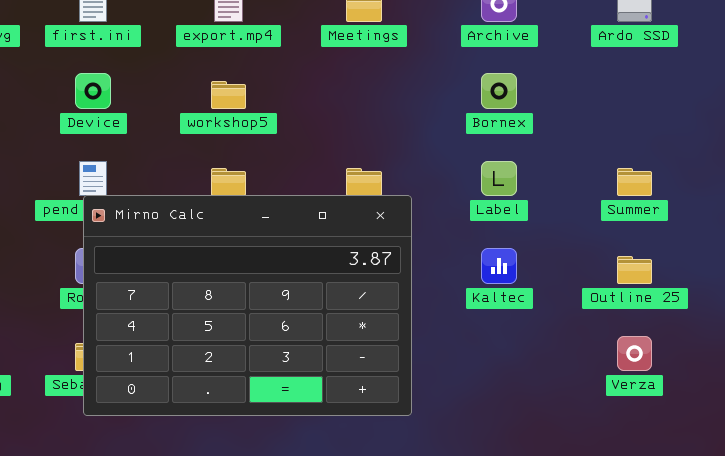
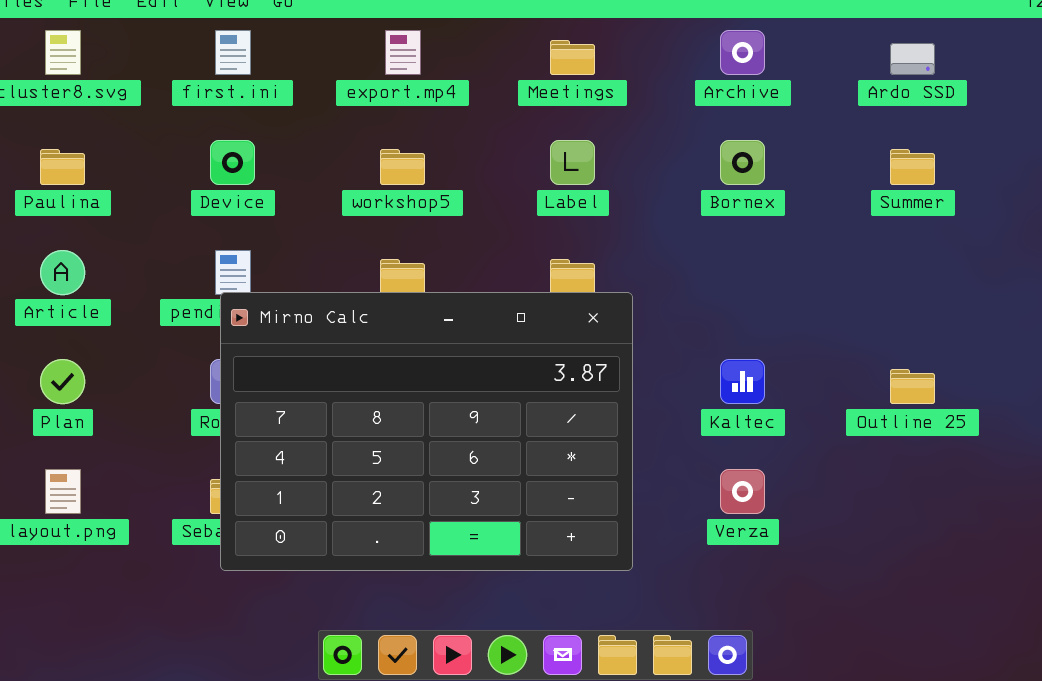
Label: [481,161,517,196] -> [550,140,595,185], moved
Summer: [617,168,652,196] -> [890,149,935,185], moved
Verza: [617,336,652,371] -> [720,469,765,514], moved

